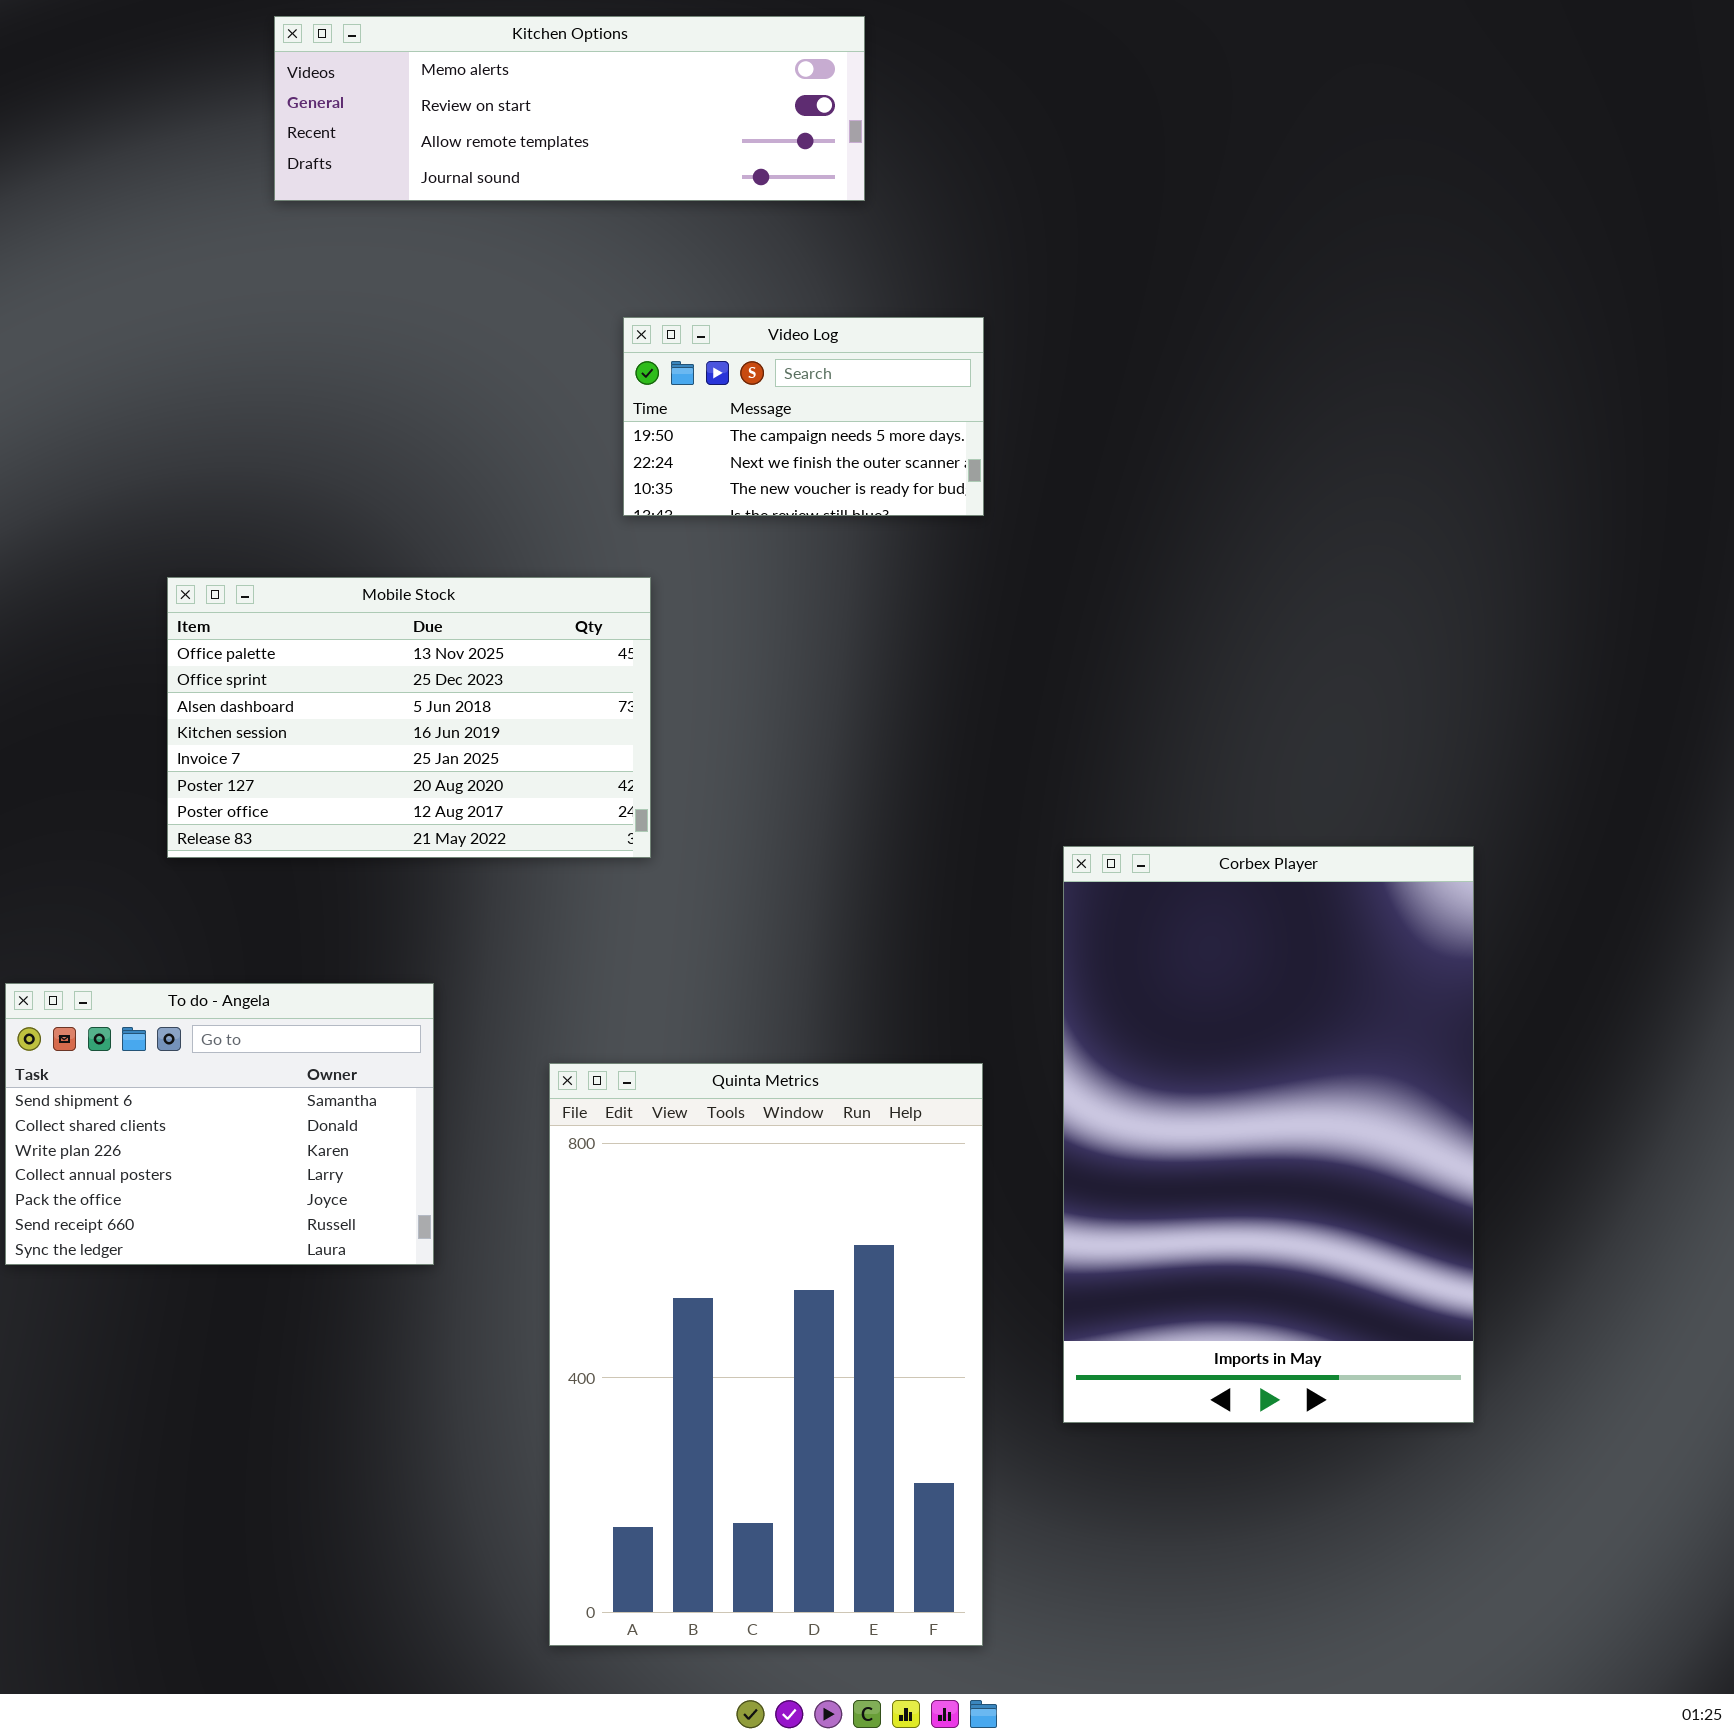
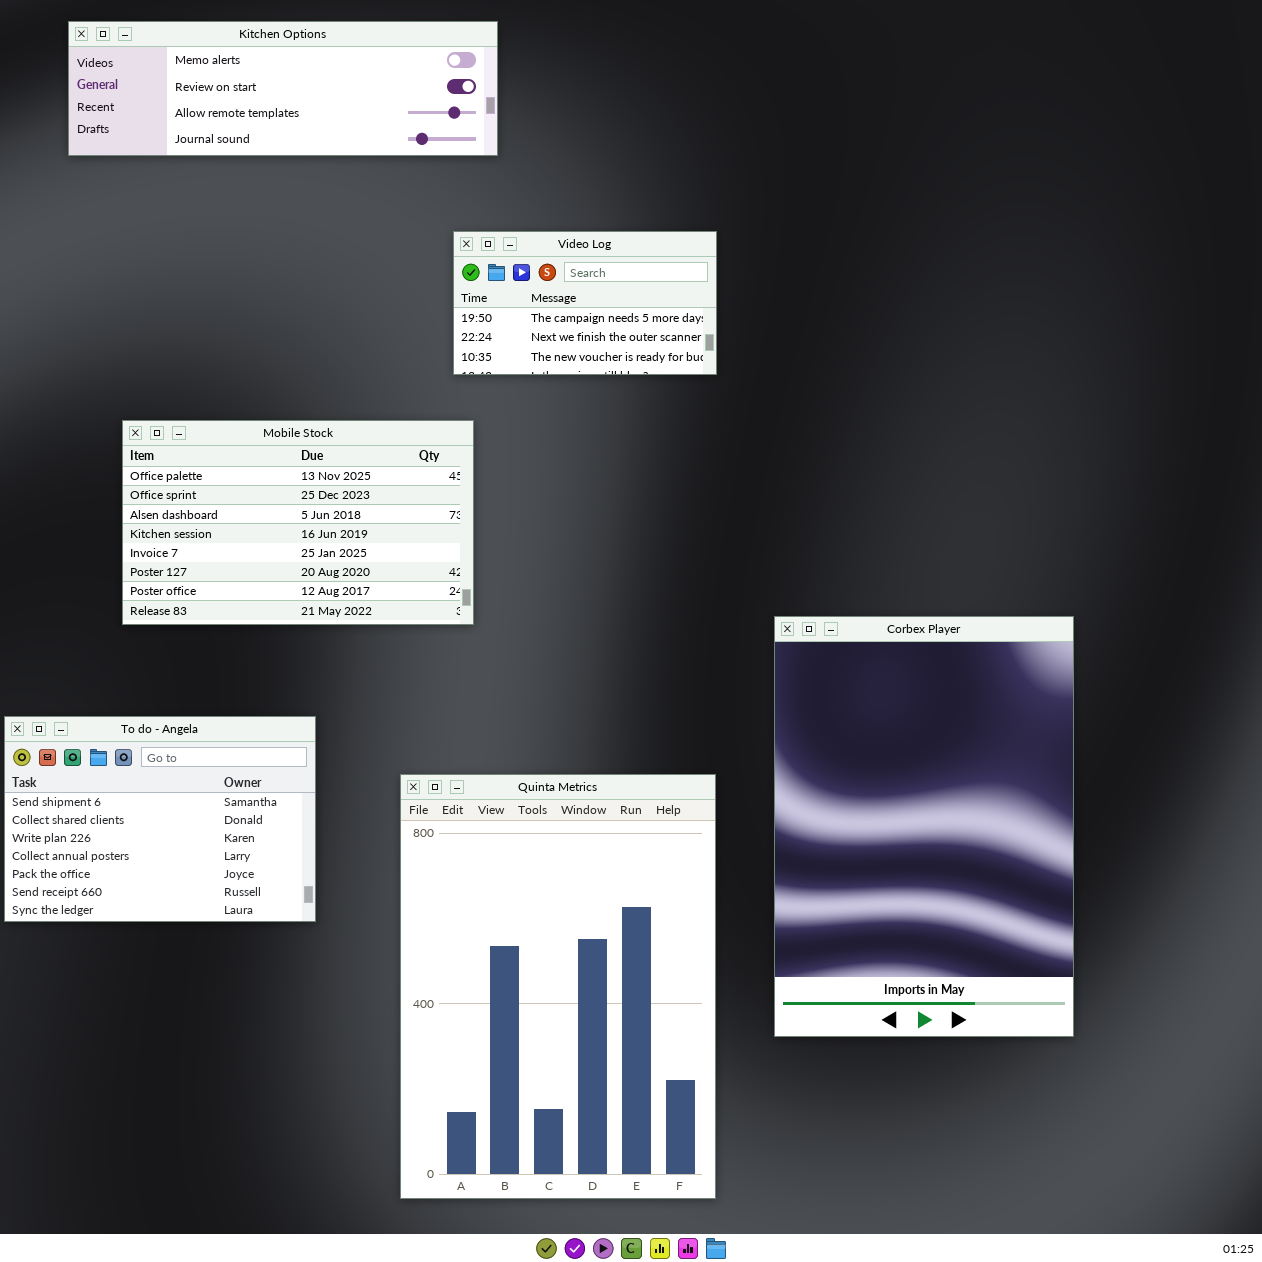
Kitchen Options: [274,16,865,201] -> [68,21,498,156], moved

